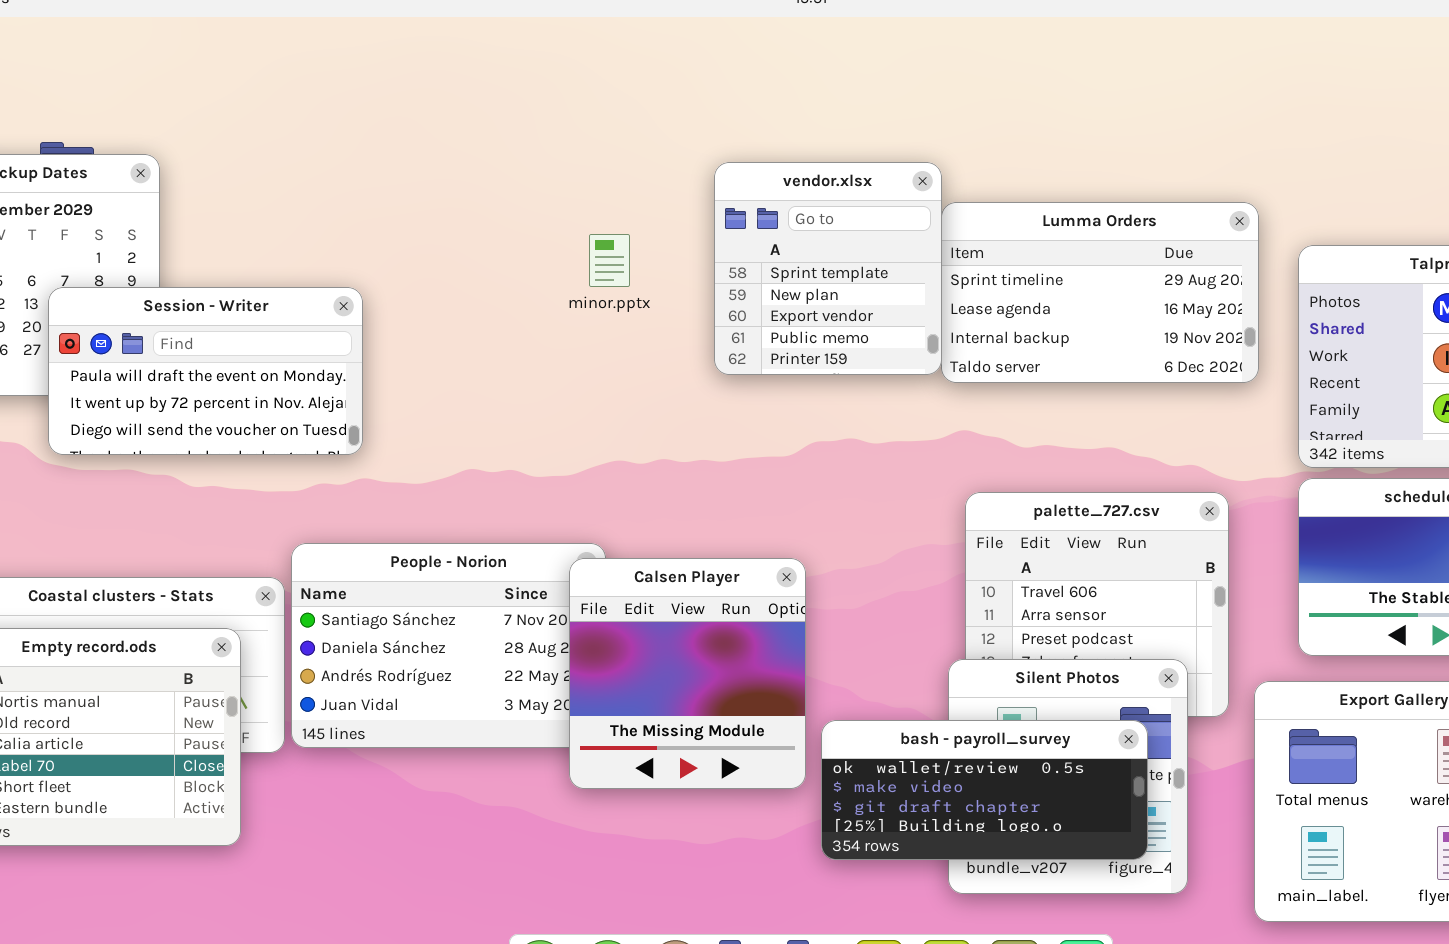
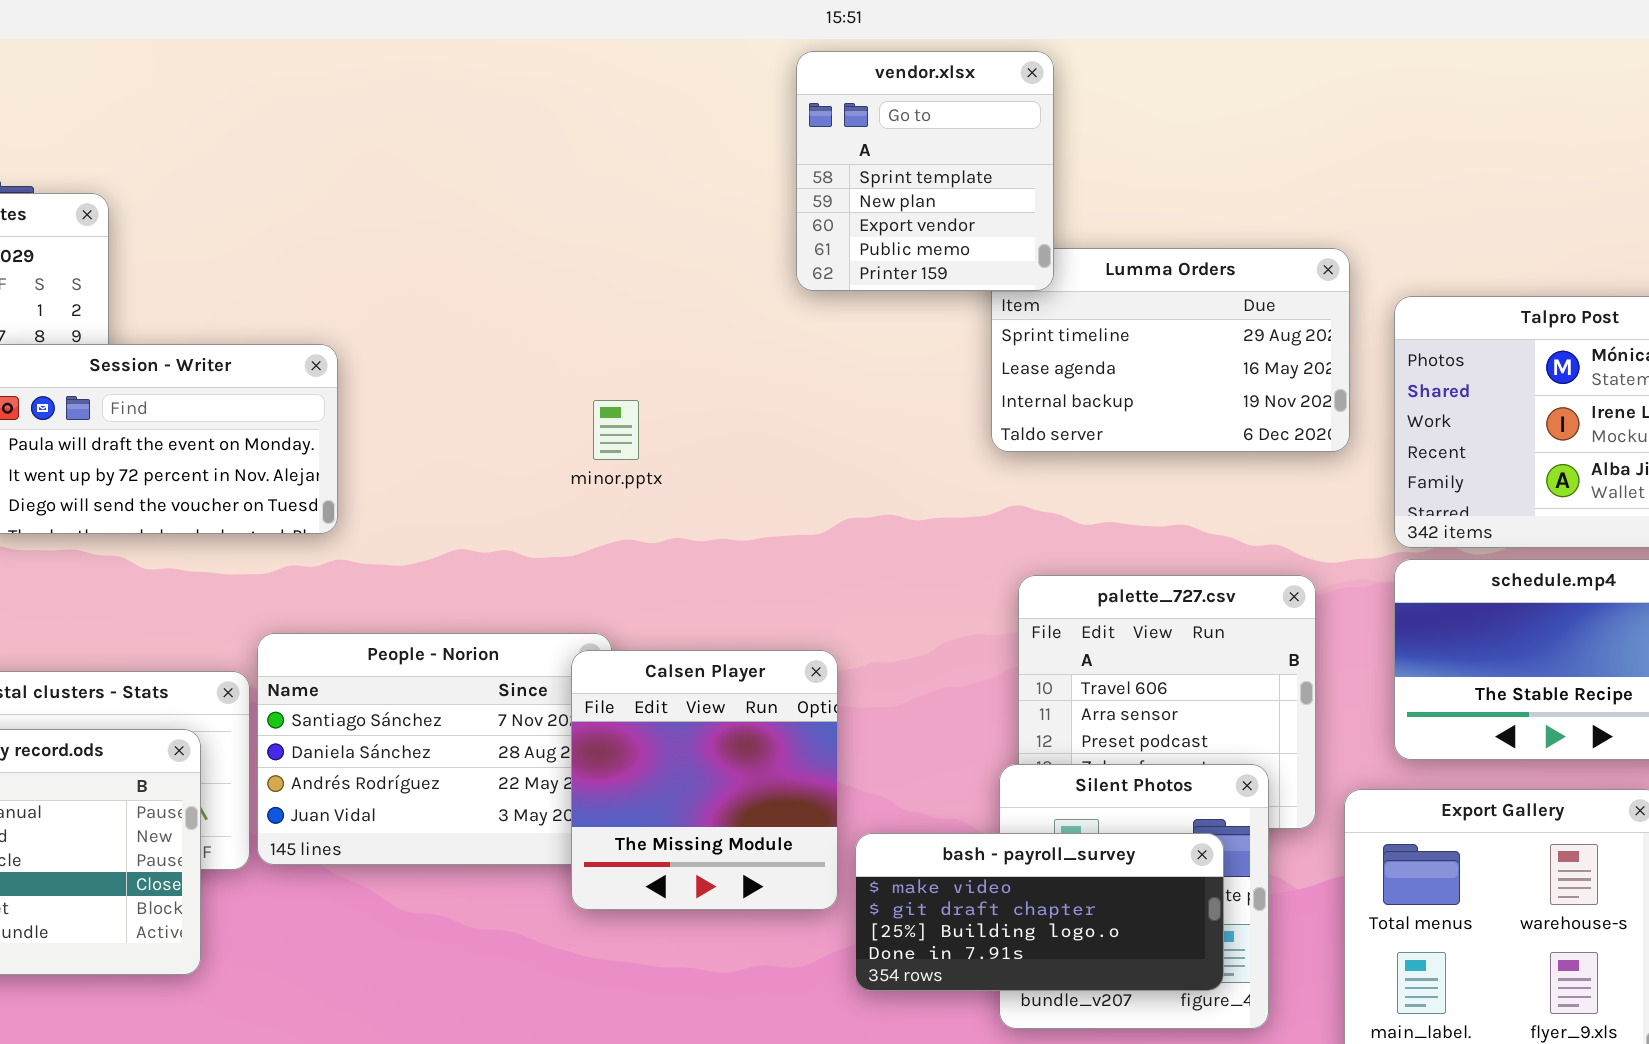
vendor.xlsx: [714,162,942,375] -> [796,51,1054,291], moved
minor.pptx: [589,234,630,287] -> [593,400,639,460], moved
bash - payroll_survey: [821,720,1148,860] -> [855,833,1224,991], scrolled down 1 row

